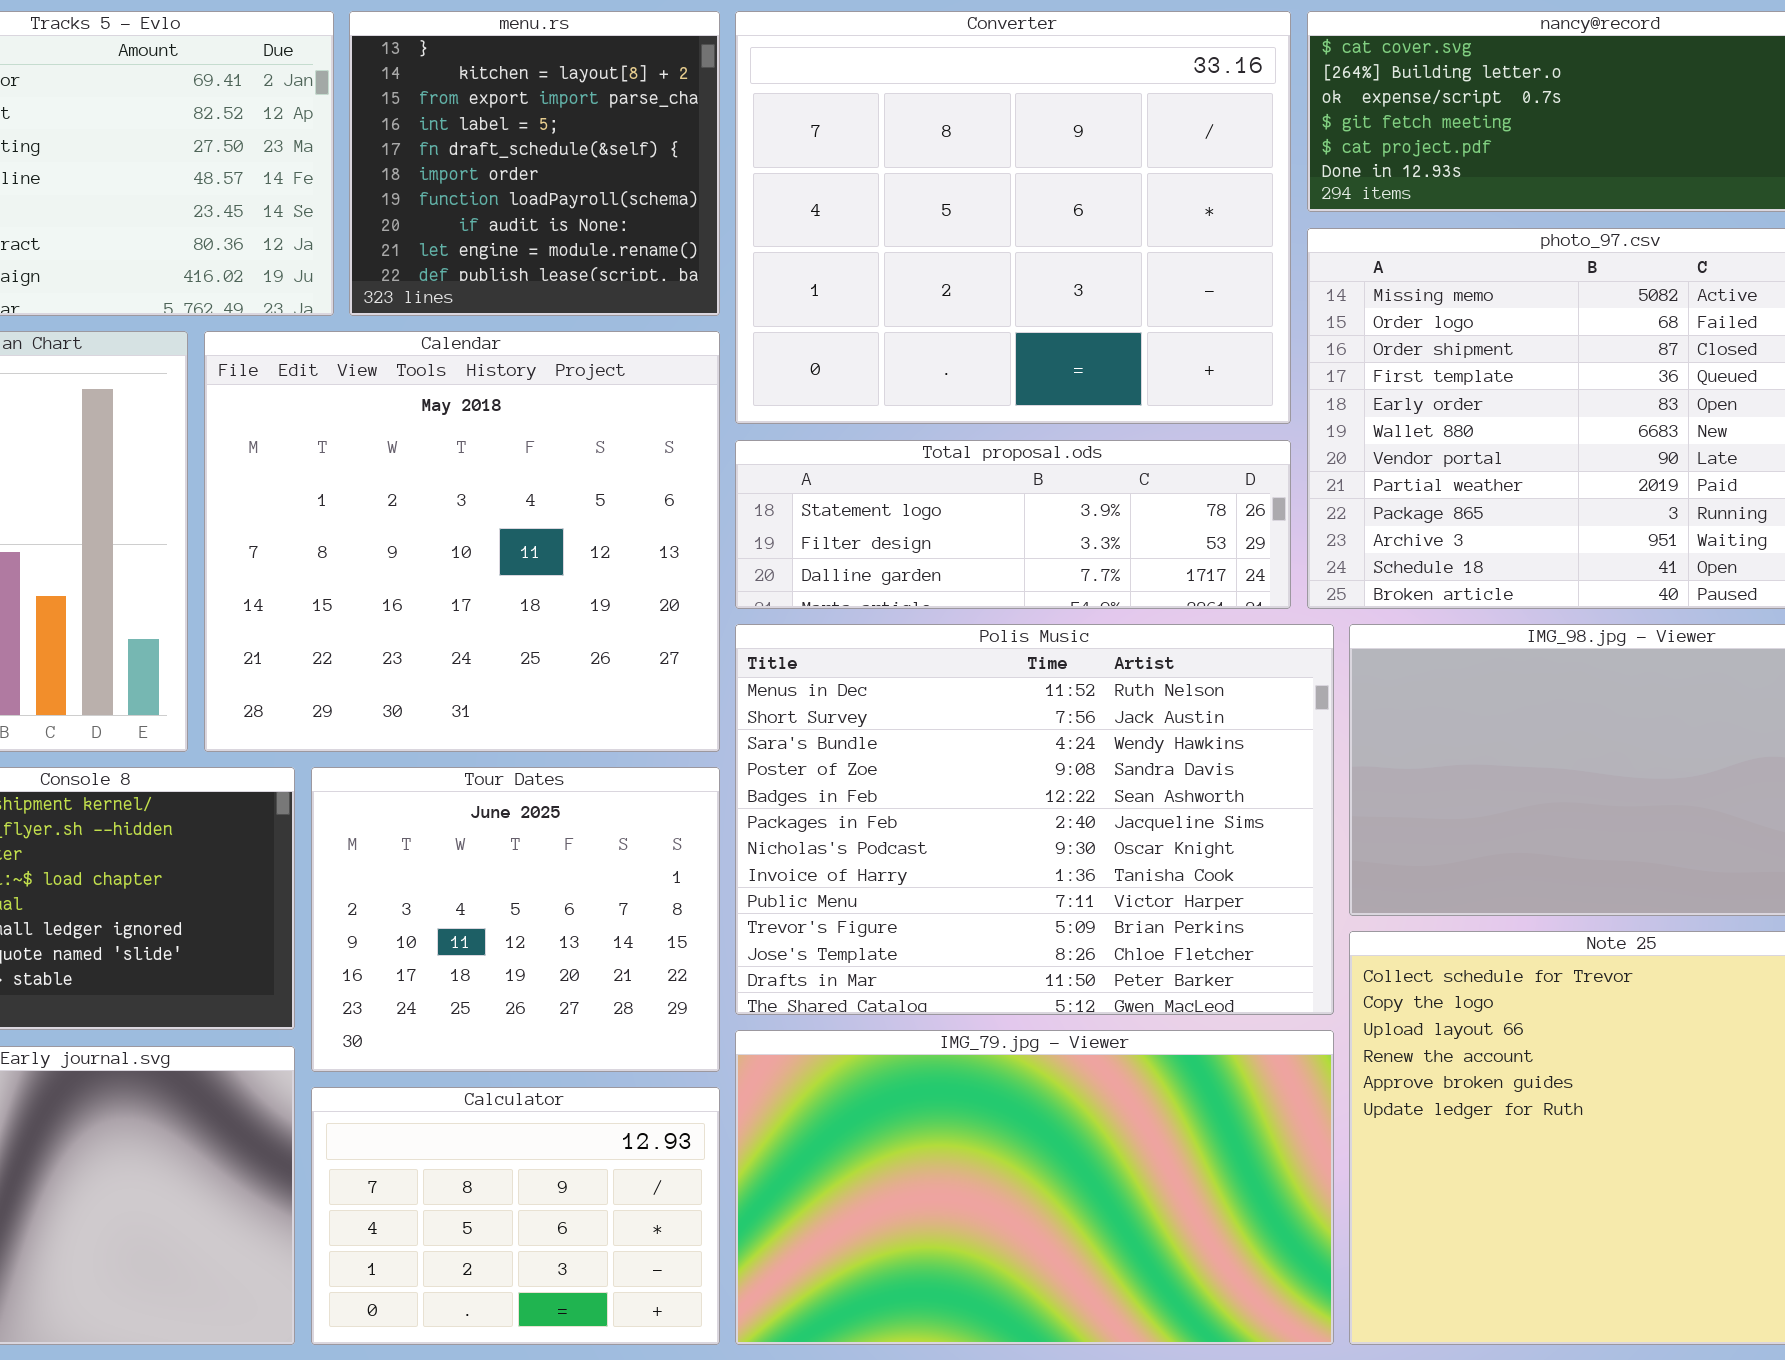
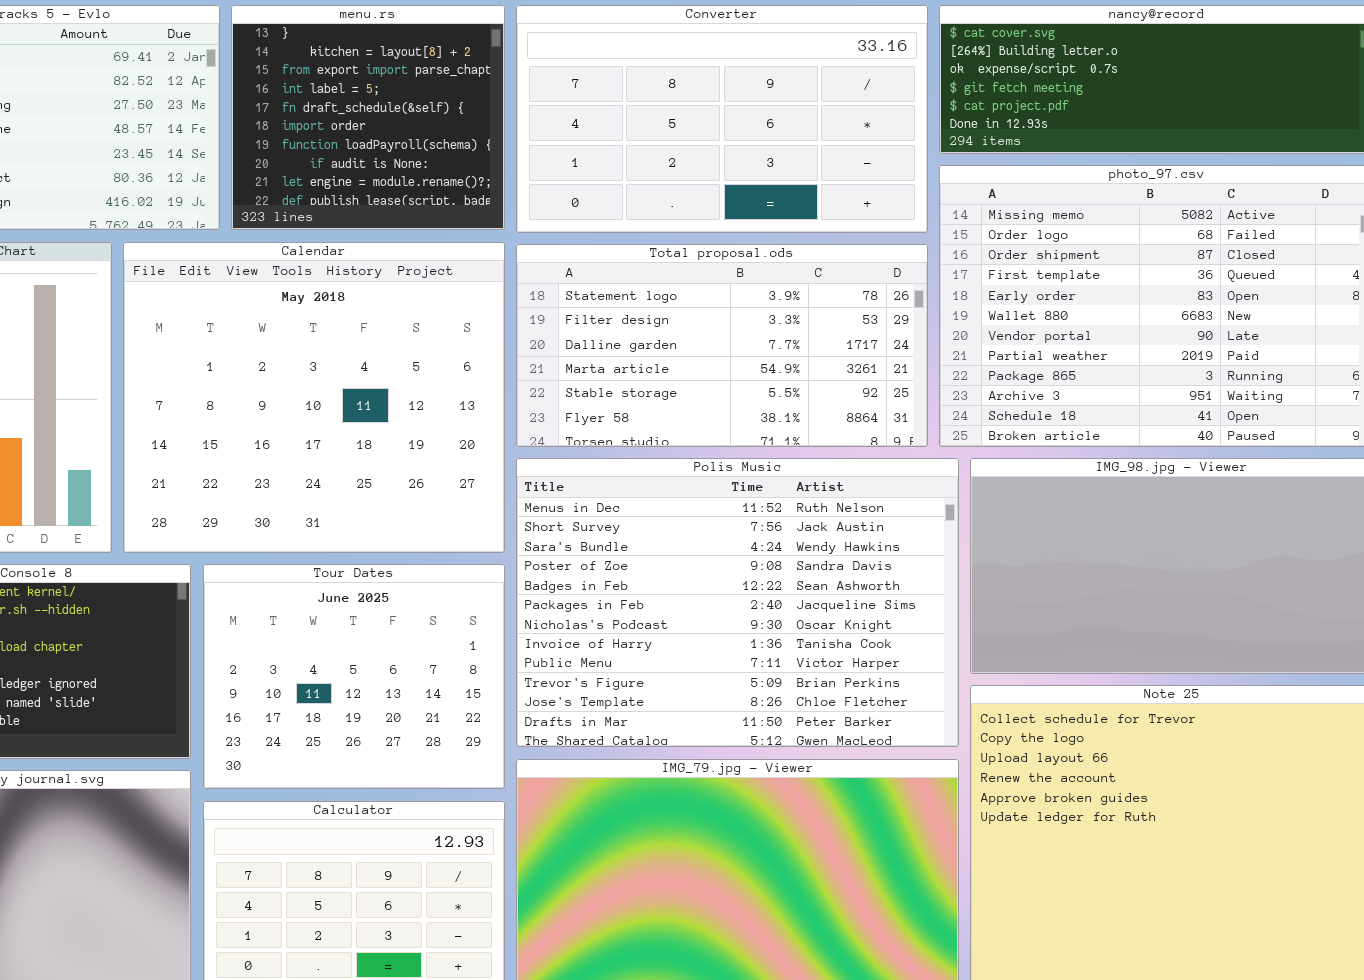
Converter: [735,11,1291,424] -> [516,5,928,233], resized
Total proposal.ods: [735,440,1291,609] -> [516,244,928,447], resized

